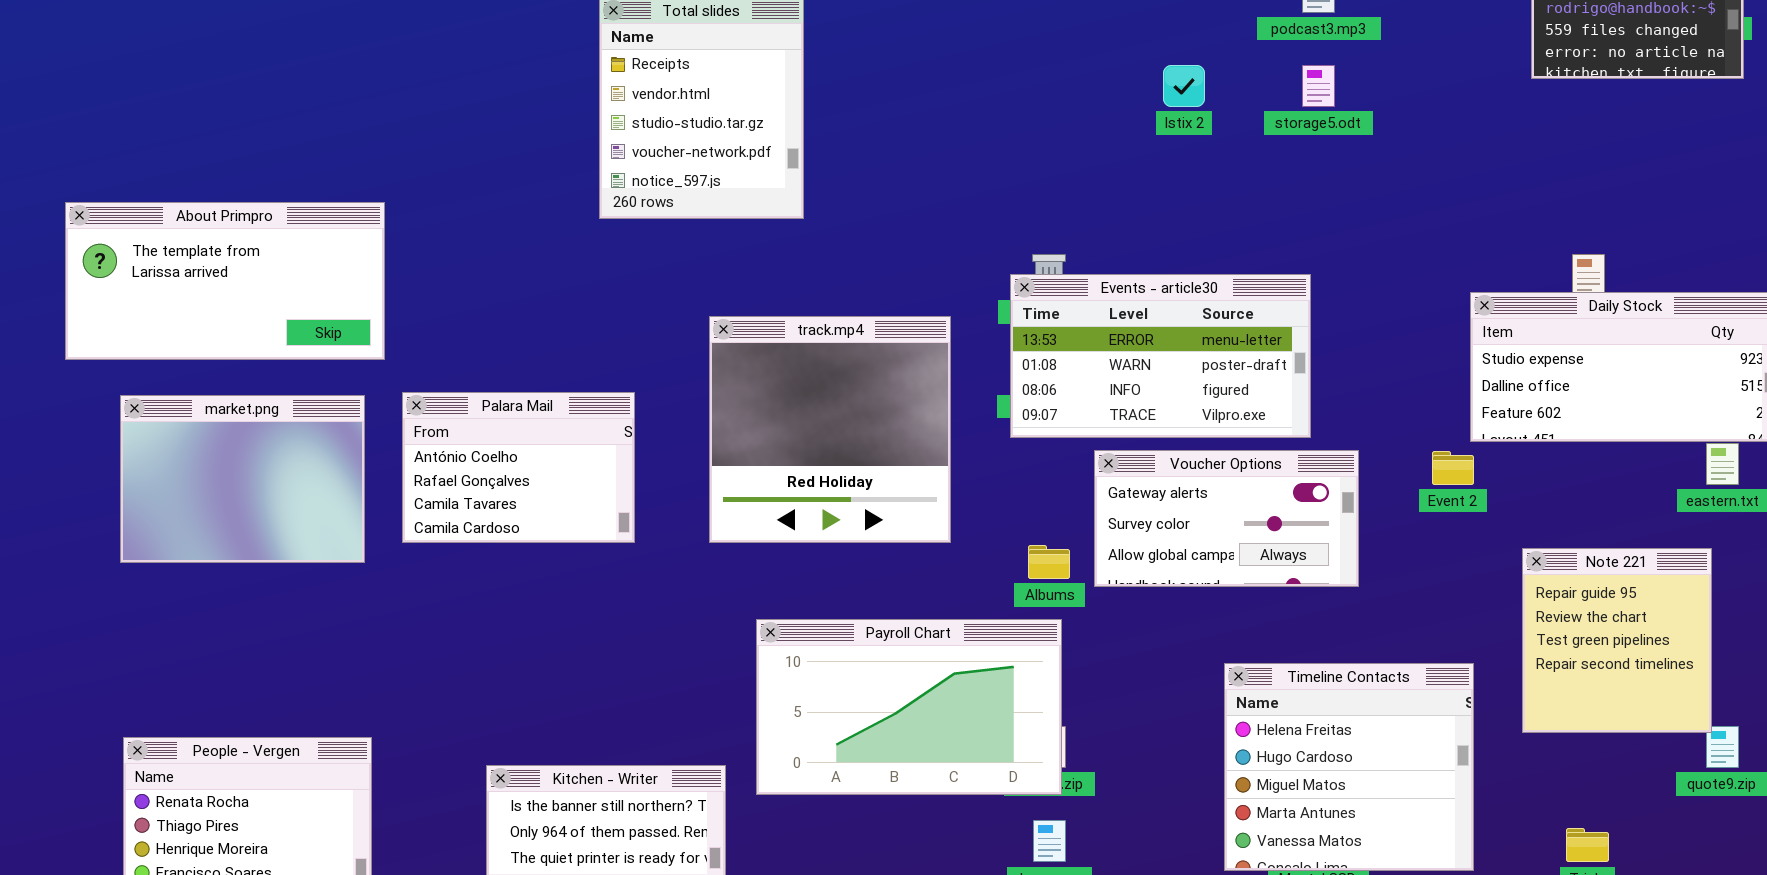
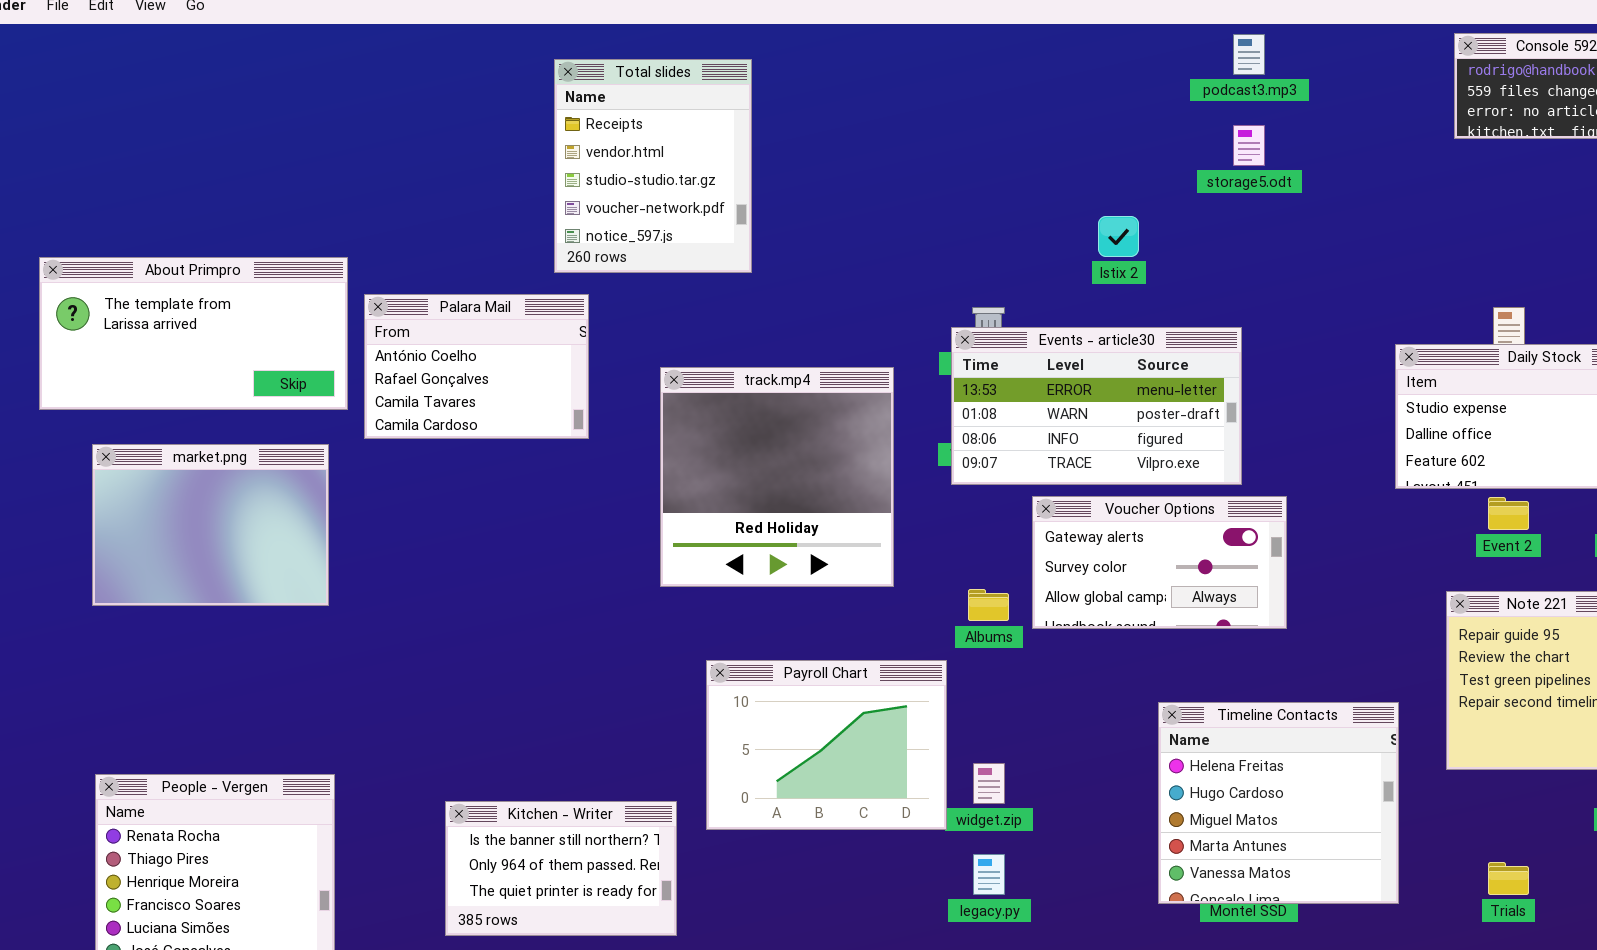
Istix 2: [1163,65,1205,107] -> [1098,216,1139,257], moved
Palara Mail: [402,392,635,543] -> [364,294,589,439], moved
Event 2: [1432,451,1474,485] -> [1488,497,1529,530], moved
Payroll Chart: [756,619,1062,795] -> [706,660,947,830], resized

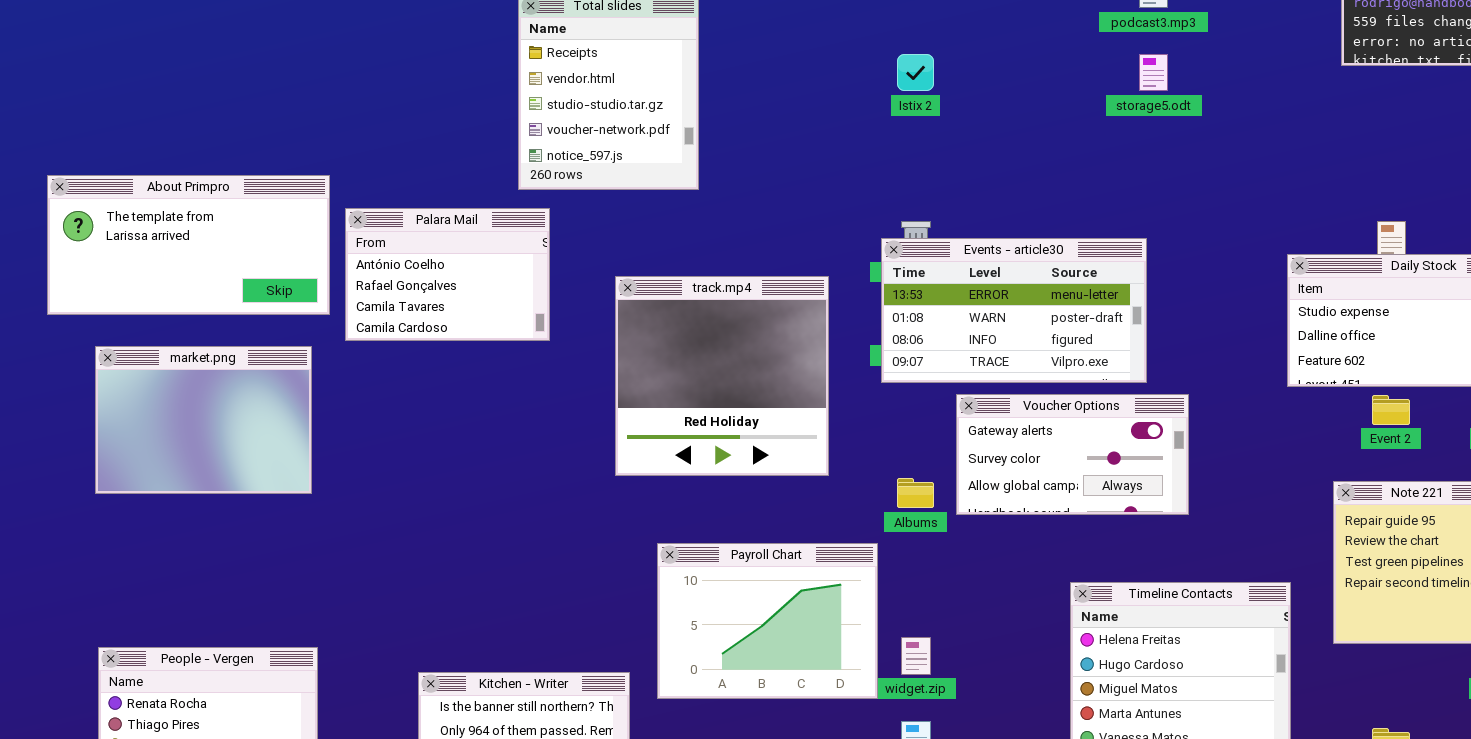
Istix 2: [1098,216,1139,257] -> [897,54,934,91], moved

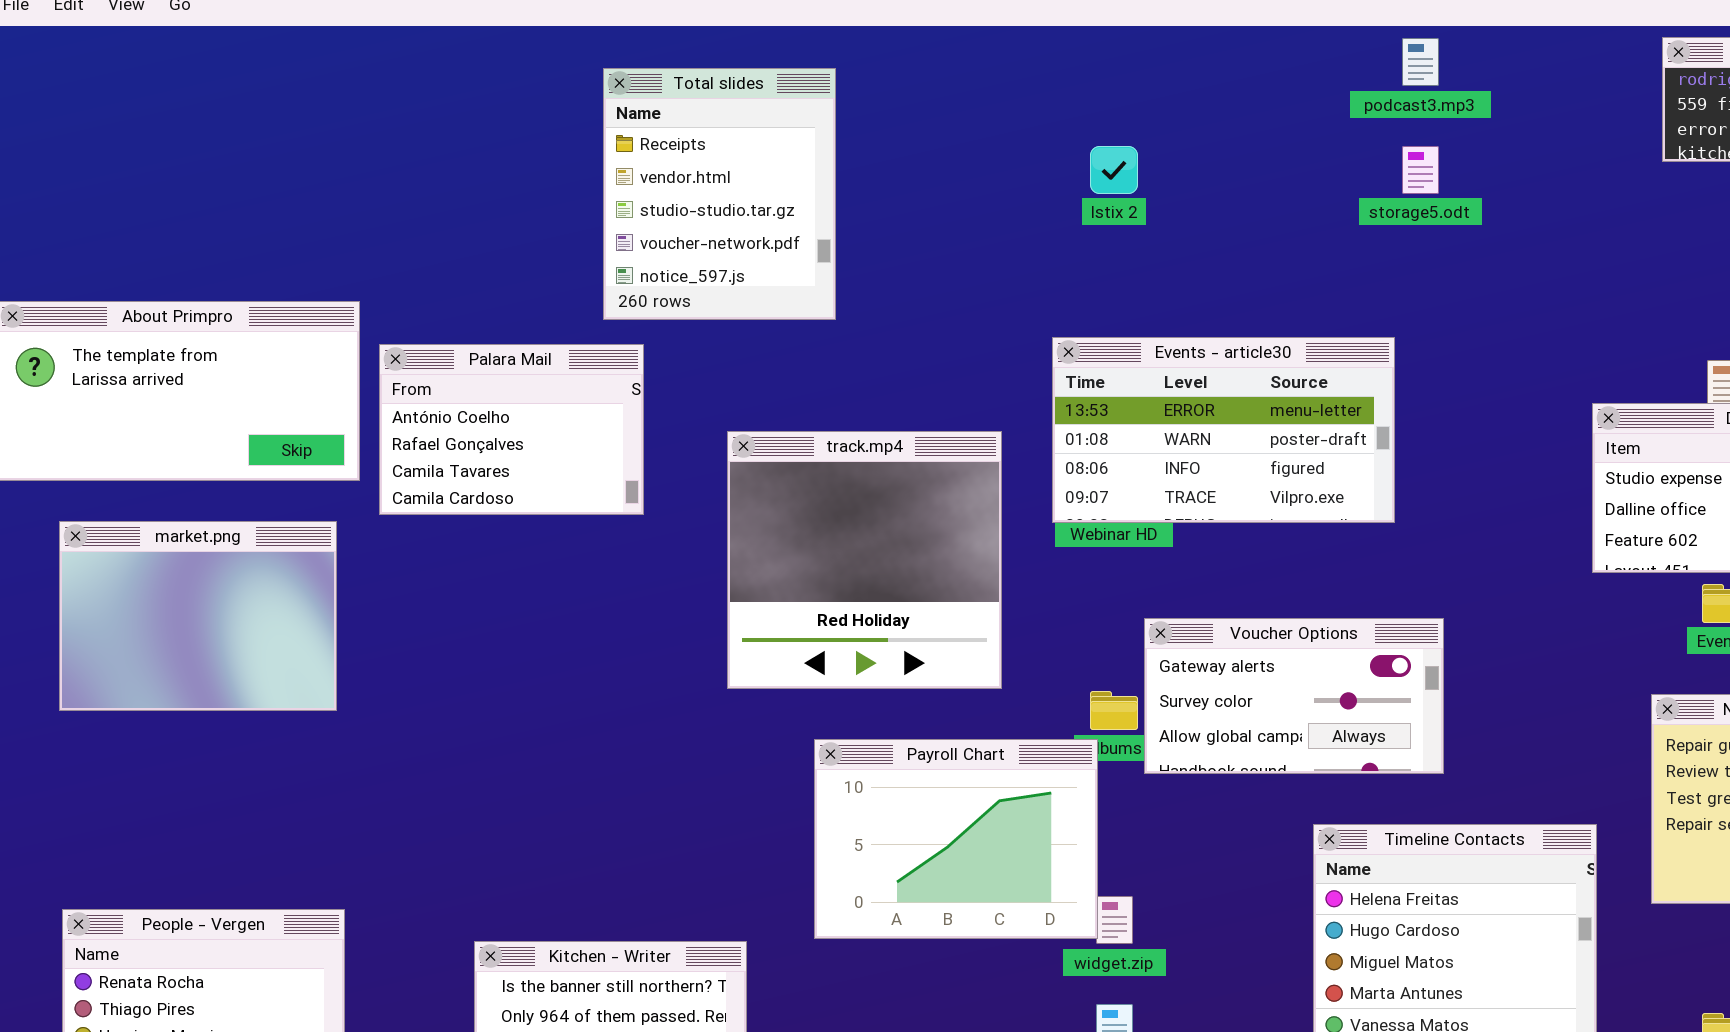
Events - article30: [881,238,1147,383] -> [1052,337,1395,523], moved
Voucher Options: [956,394,1189,515] -> [1144,618,1444,774], moved
Payroll Chart: [657,543,878,699] -> [814,739,1098,939], moved

